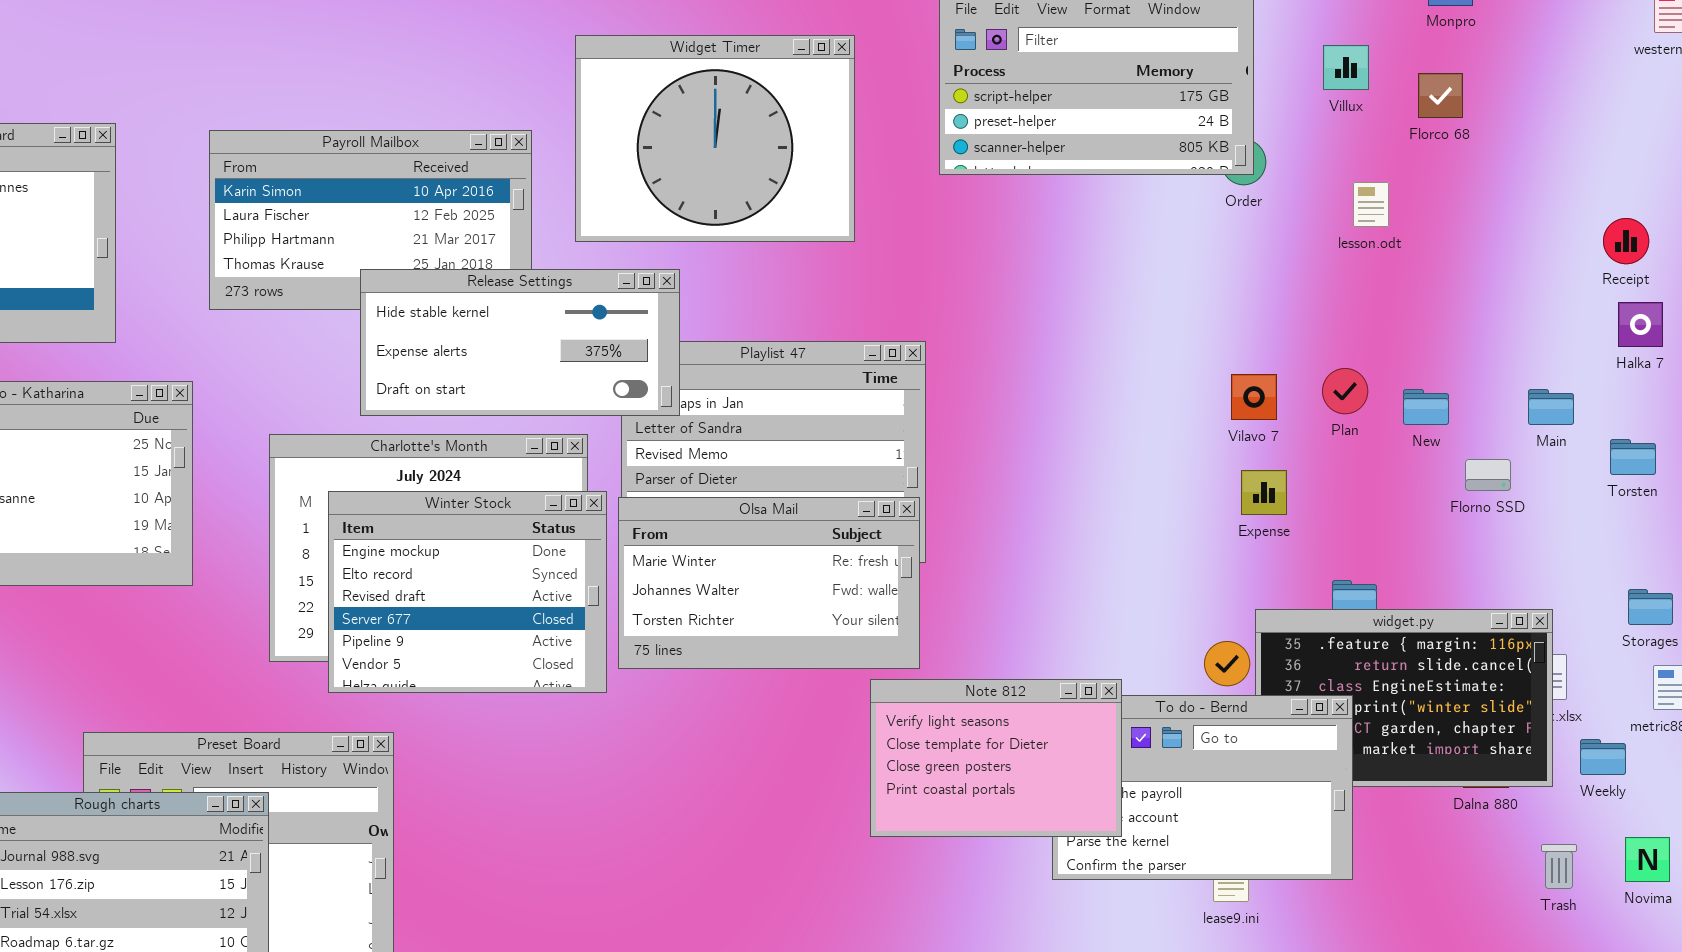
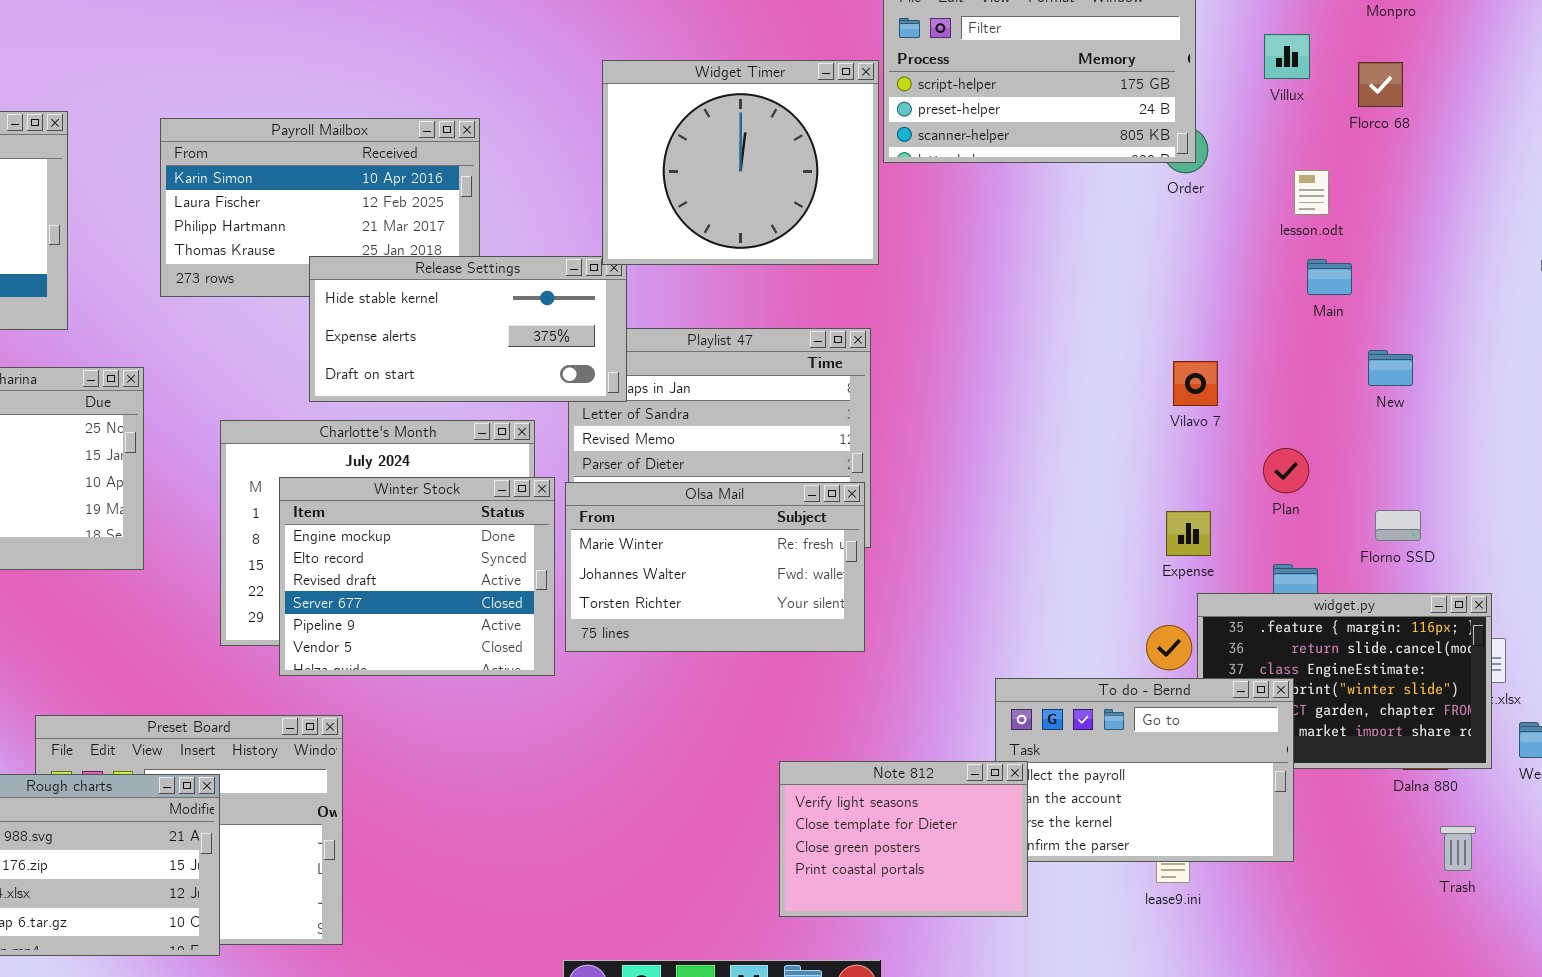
Widget Timer: [575,35,855,242] -> [602,60,879,265], moved
Plan: [1322,368,1368,414] -> [1263,448,1309,493], moved
New: [1403,389,1449,425] -> [1368,350,1413,386], moved
Main: [1528,389,1574,425] -> [1307,259,1352,295], moved
Florno SSD: [1465,459,1511,491] -> [1375,510,1421,541], moved
Expense: [1241,470,1287,515] -> [1166,511,1211,556], moved
Note 812: [870,679,1122,837] -> [779,761,1028,917], moved
Trash: [1541,844,1577,889] -> [1440,826,1476,871], moved

